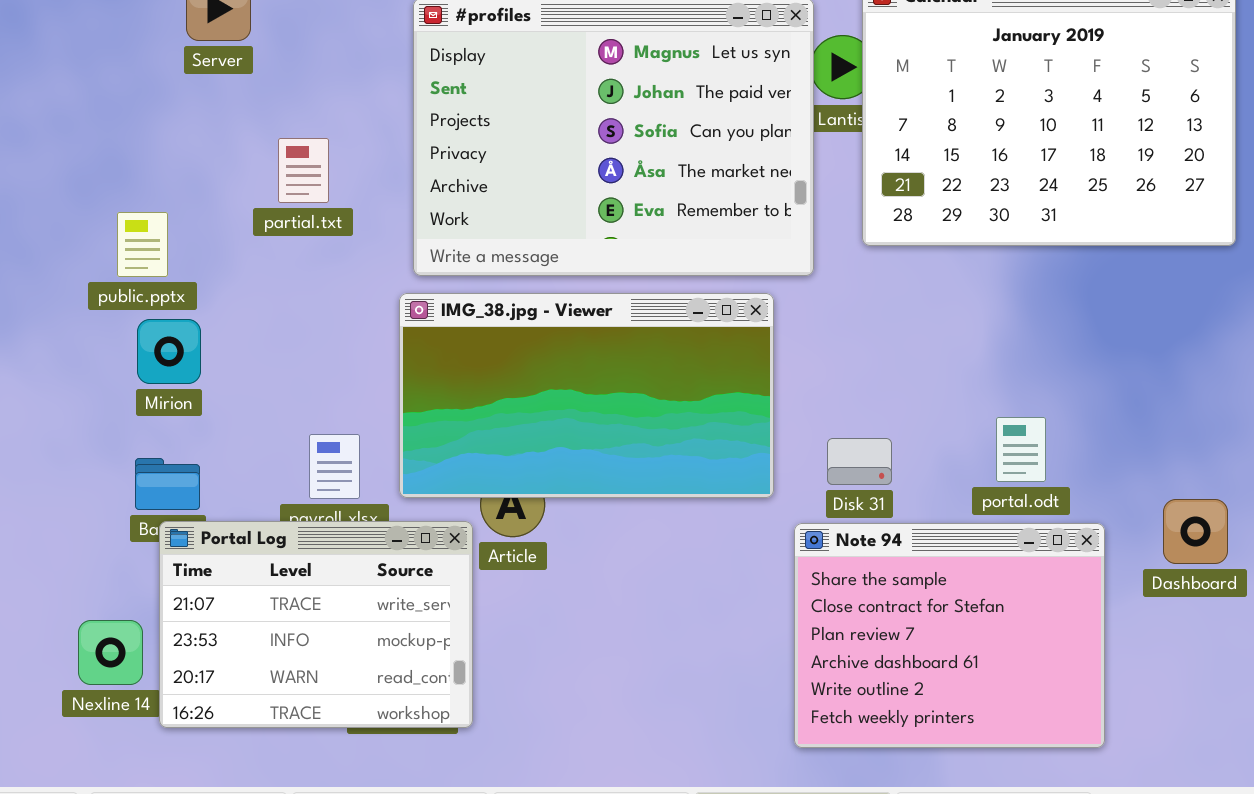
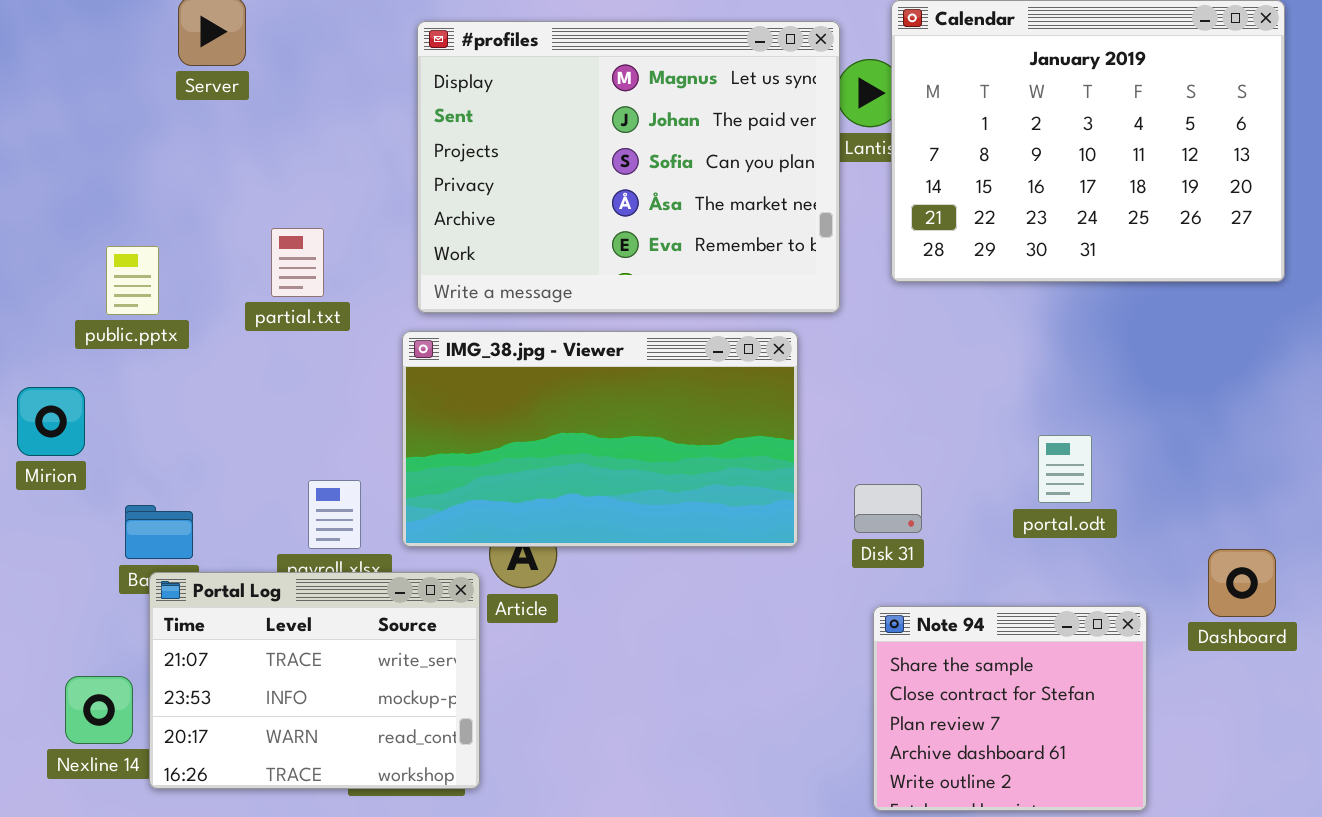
partial.txt: [278,138,329,203] -> [271,228,324,297], moved
Mirion: [137,319,201,384] -> [17,387,85,456], moved
portal.odt: [996,417,1046,482] -> [1038,435,1092,503], moved
Note 94: [794,523,1105,748] -> [873,606,1147,811], resized

